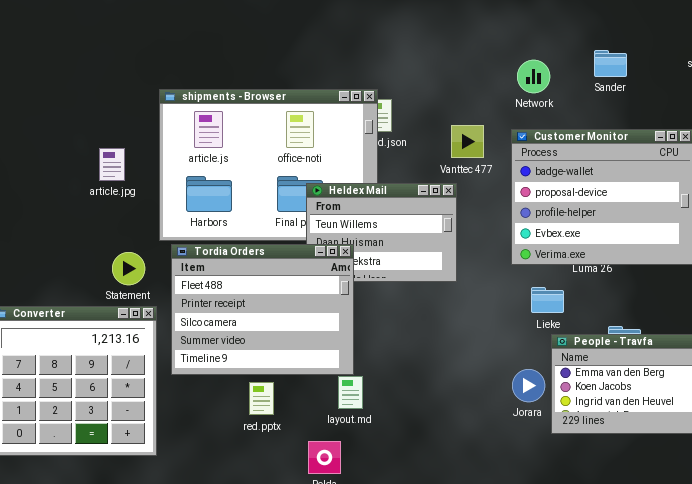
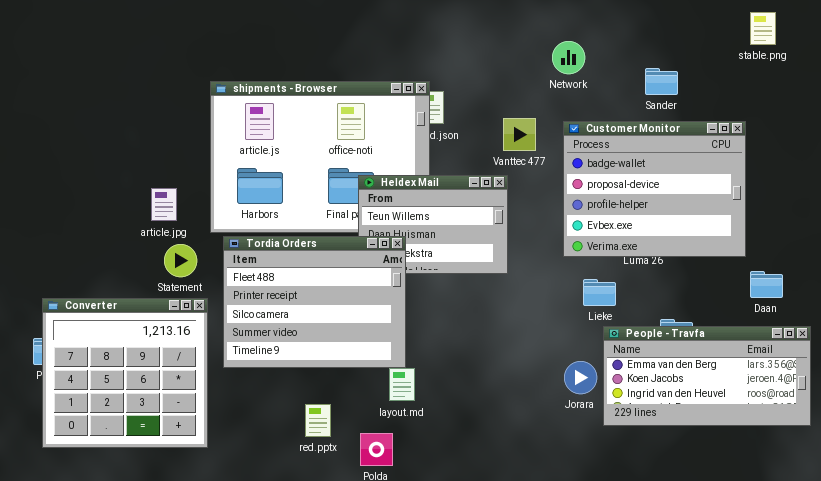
Sander: [594,50,627,77] -> [645,68,678,95], moved
Network: [517,60,550,93] -> [552,41,585,74], moved
article.jpg: [99,148,125,181] -> [151,188,177,221], moved
red.pptx: [249,382,274,415] -> [305,404,331,437], moved

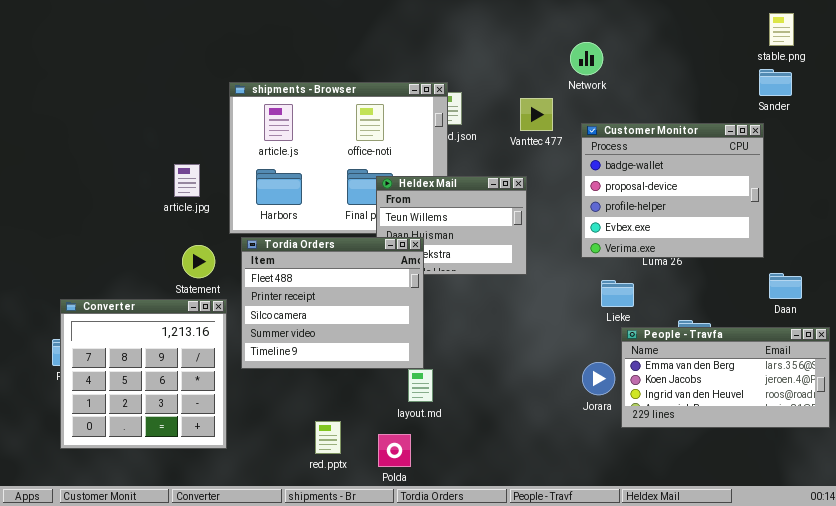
Sander: [645,68,678,95] -> [759,69,792,96], moved
Vanttec 477: [503,118,536,151] -> [520,98,553,131], moved
article.jpg: [151,188,177,221] -> [174,164,200,197], moved
red.pptx: [305,404,331,437] -> [315,421,341,454], moved

